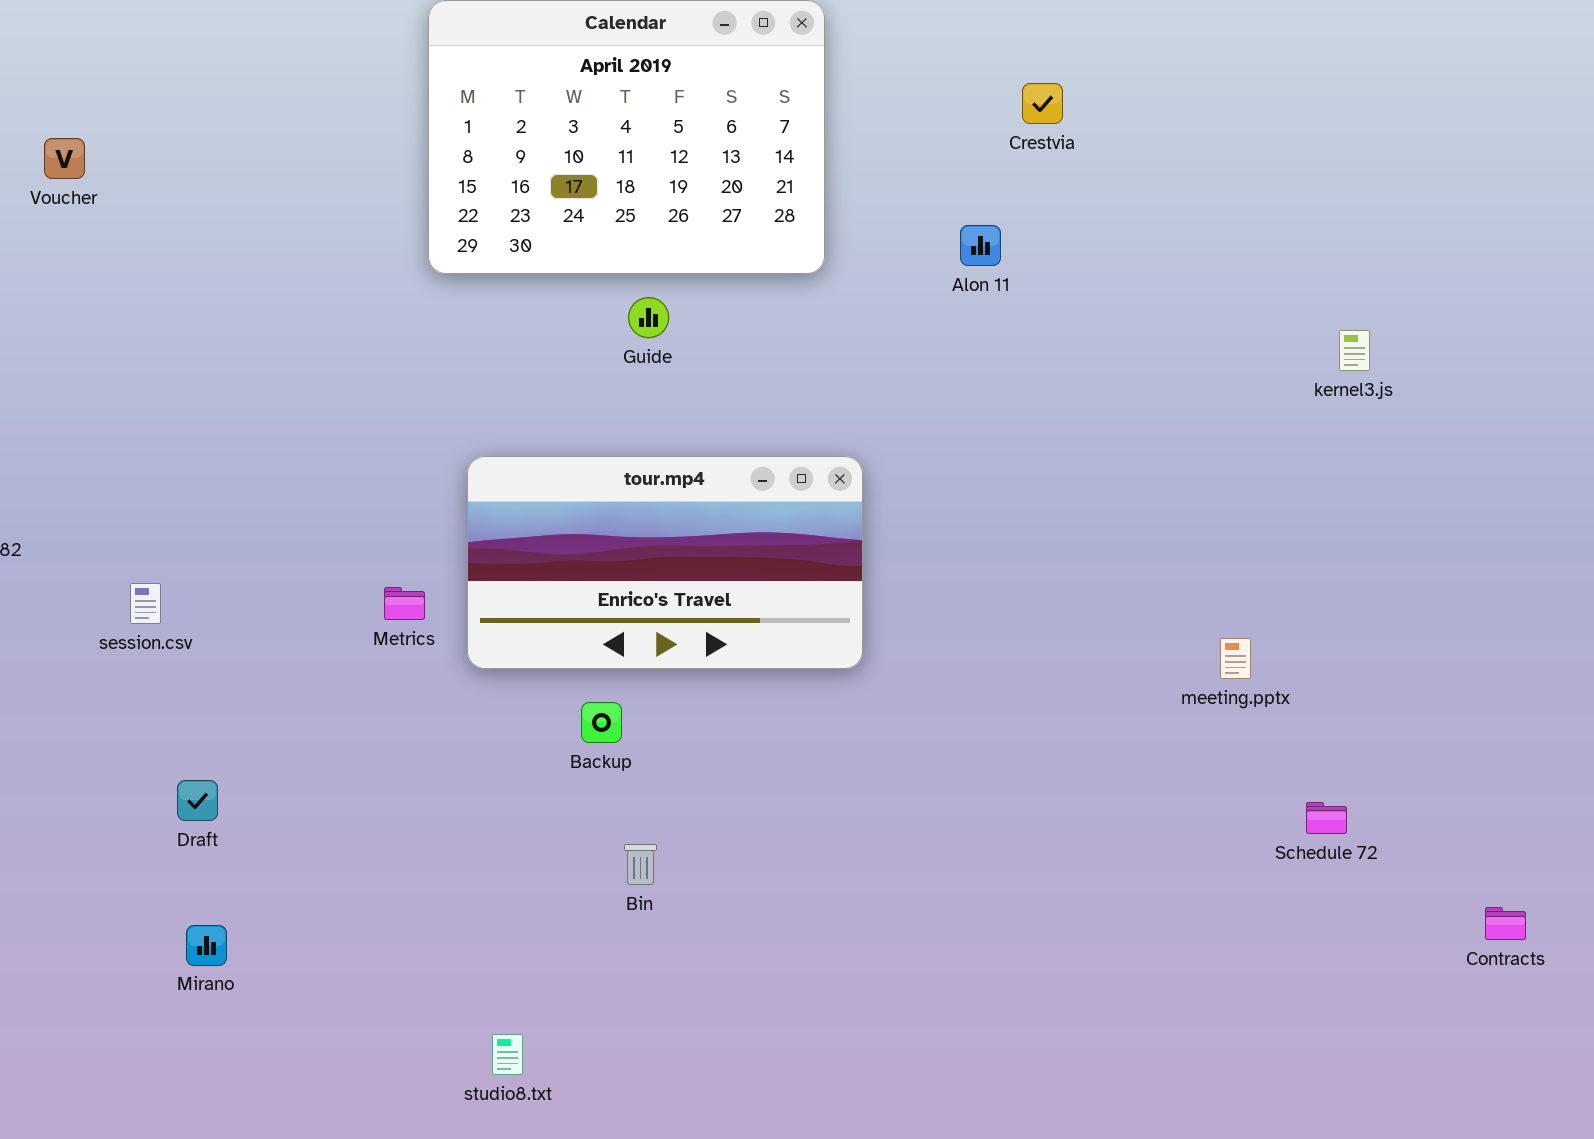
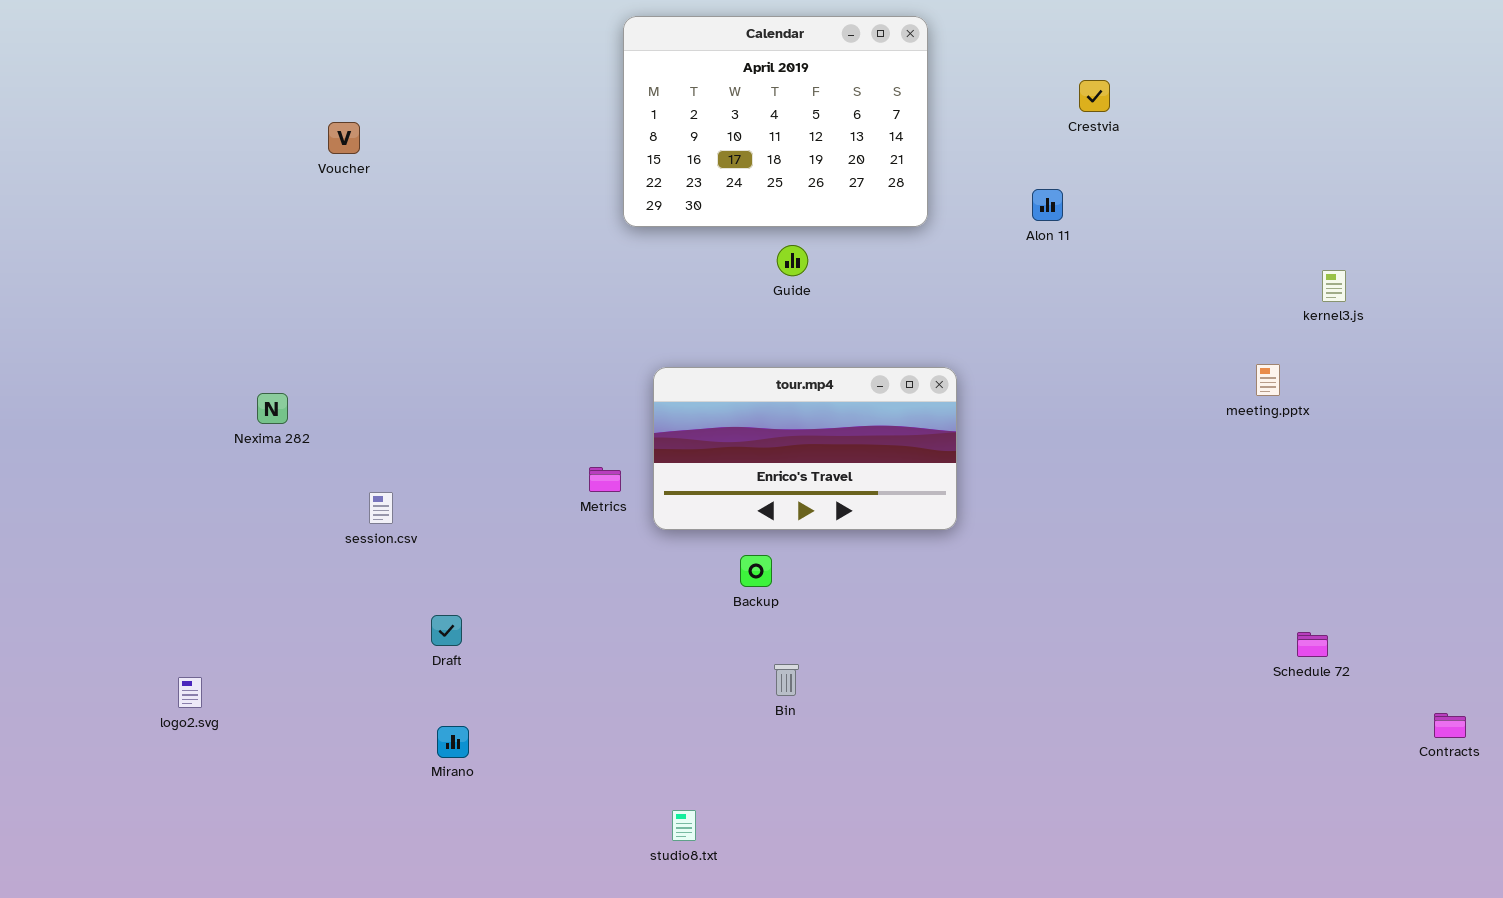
session.csv: [130,583,161,624] -> [369,492,393,524], moved
meeting.pptx: [1220,638,1251,679] -> [1256,364,1280,396], moved

